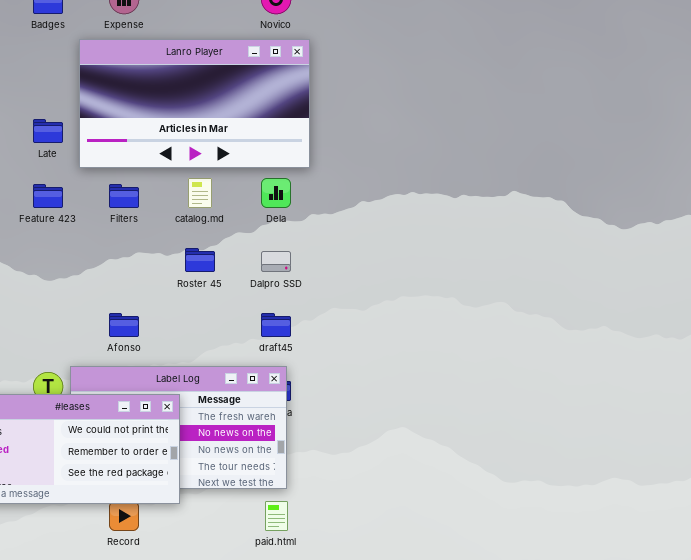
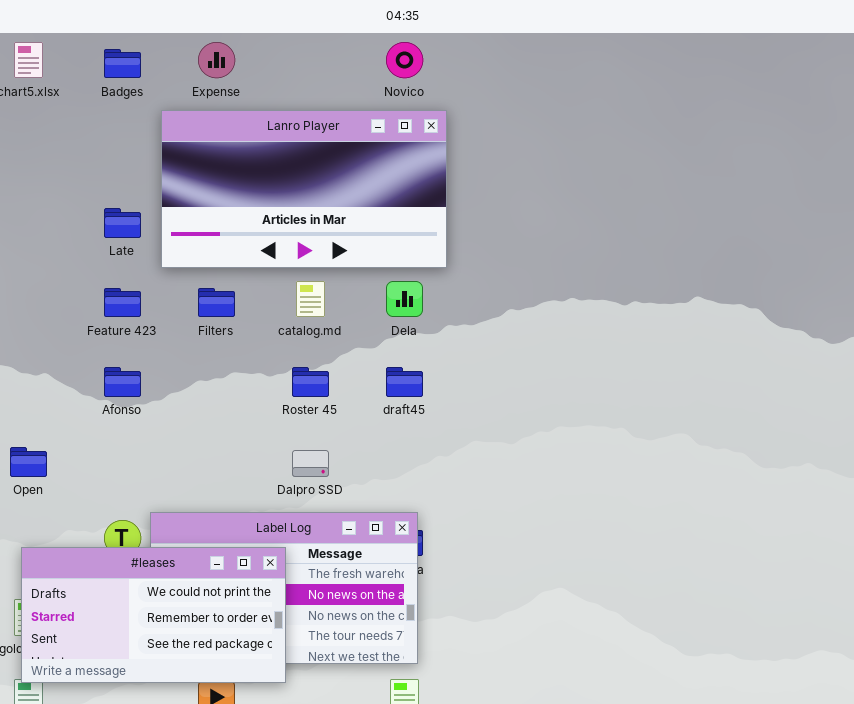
Dalpro SSD: [261,251,291,272] -> [292,450,329,477], moved
Afonso: [109,313,139,337] -> [104,367,141,397], moved
draft45: [261,313,291,337] -> [386,367,423,397], moved

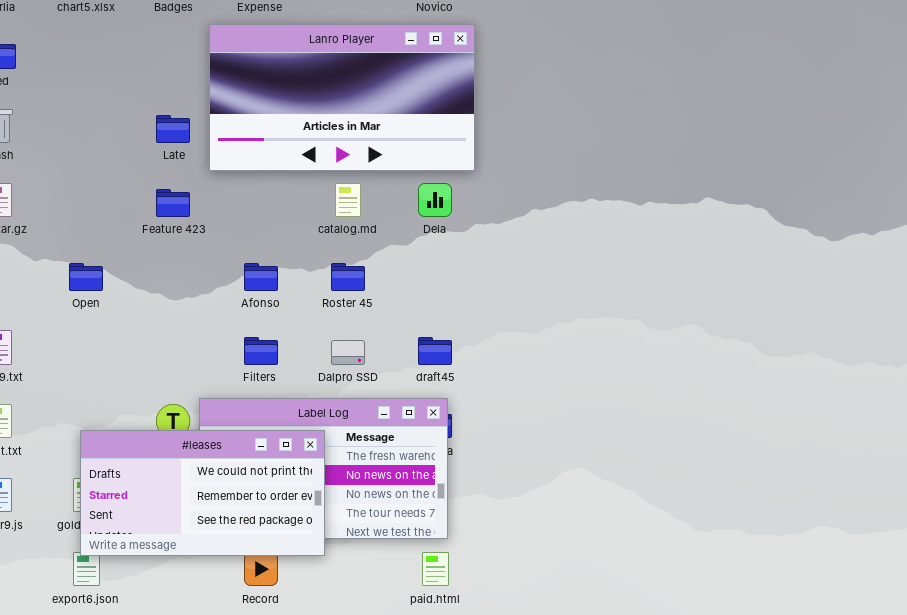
Filters: [198,288,235,317] -> [244,337,278,365], moved
Afonso: [104,367,141,397] -> [244,263,278,291], moved
draft45: [386,367,423,397] -> [418,337,452,365], moved
Open: [10,447,47,477] -> [69,263,103,291], moved

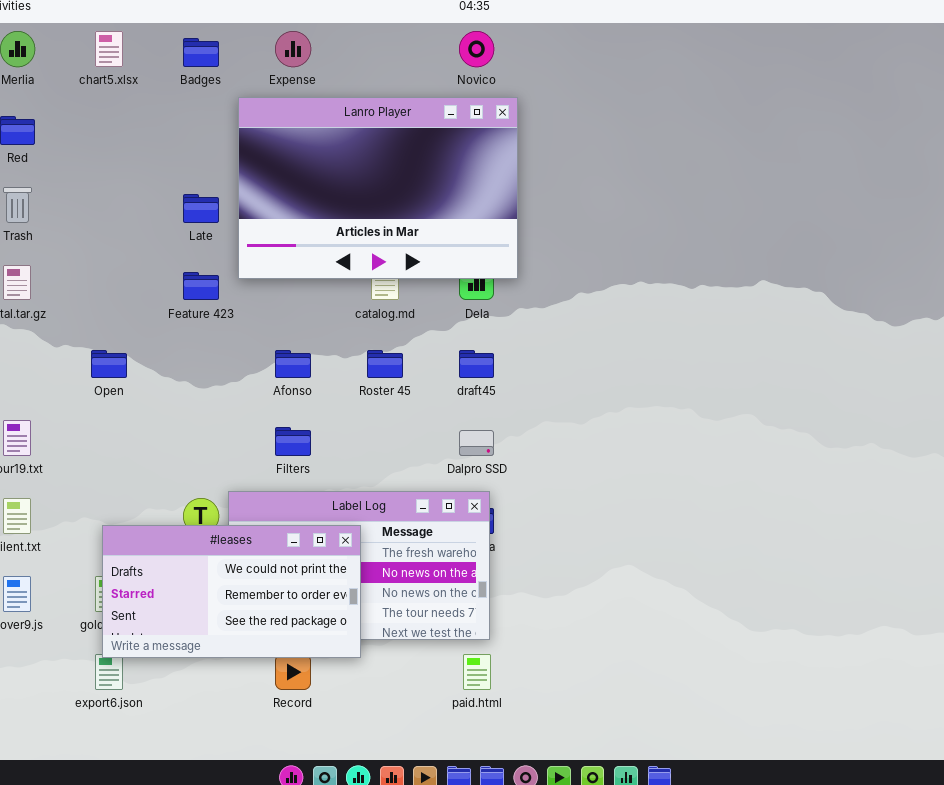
Lanro Player: [209,24,475,171] -> [238,97,518,279], resized
draft45: [418,337,452,365] -> [459,350,494,378], moved
Dalpro SSD: [331,340,365,365] -> [459,430,494,456], moved

